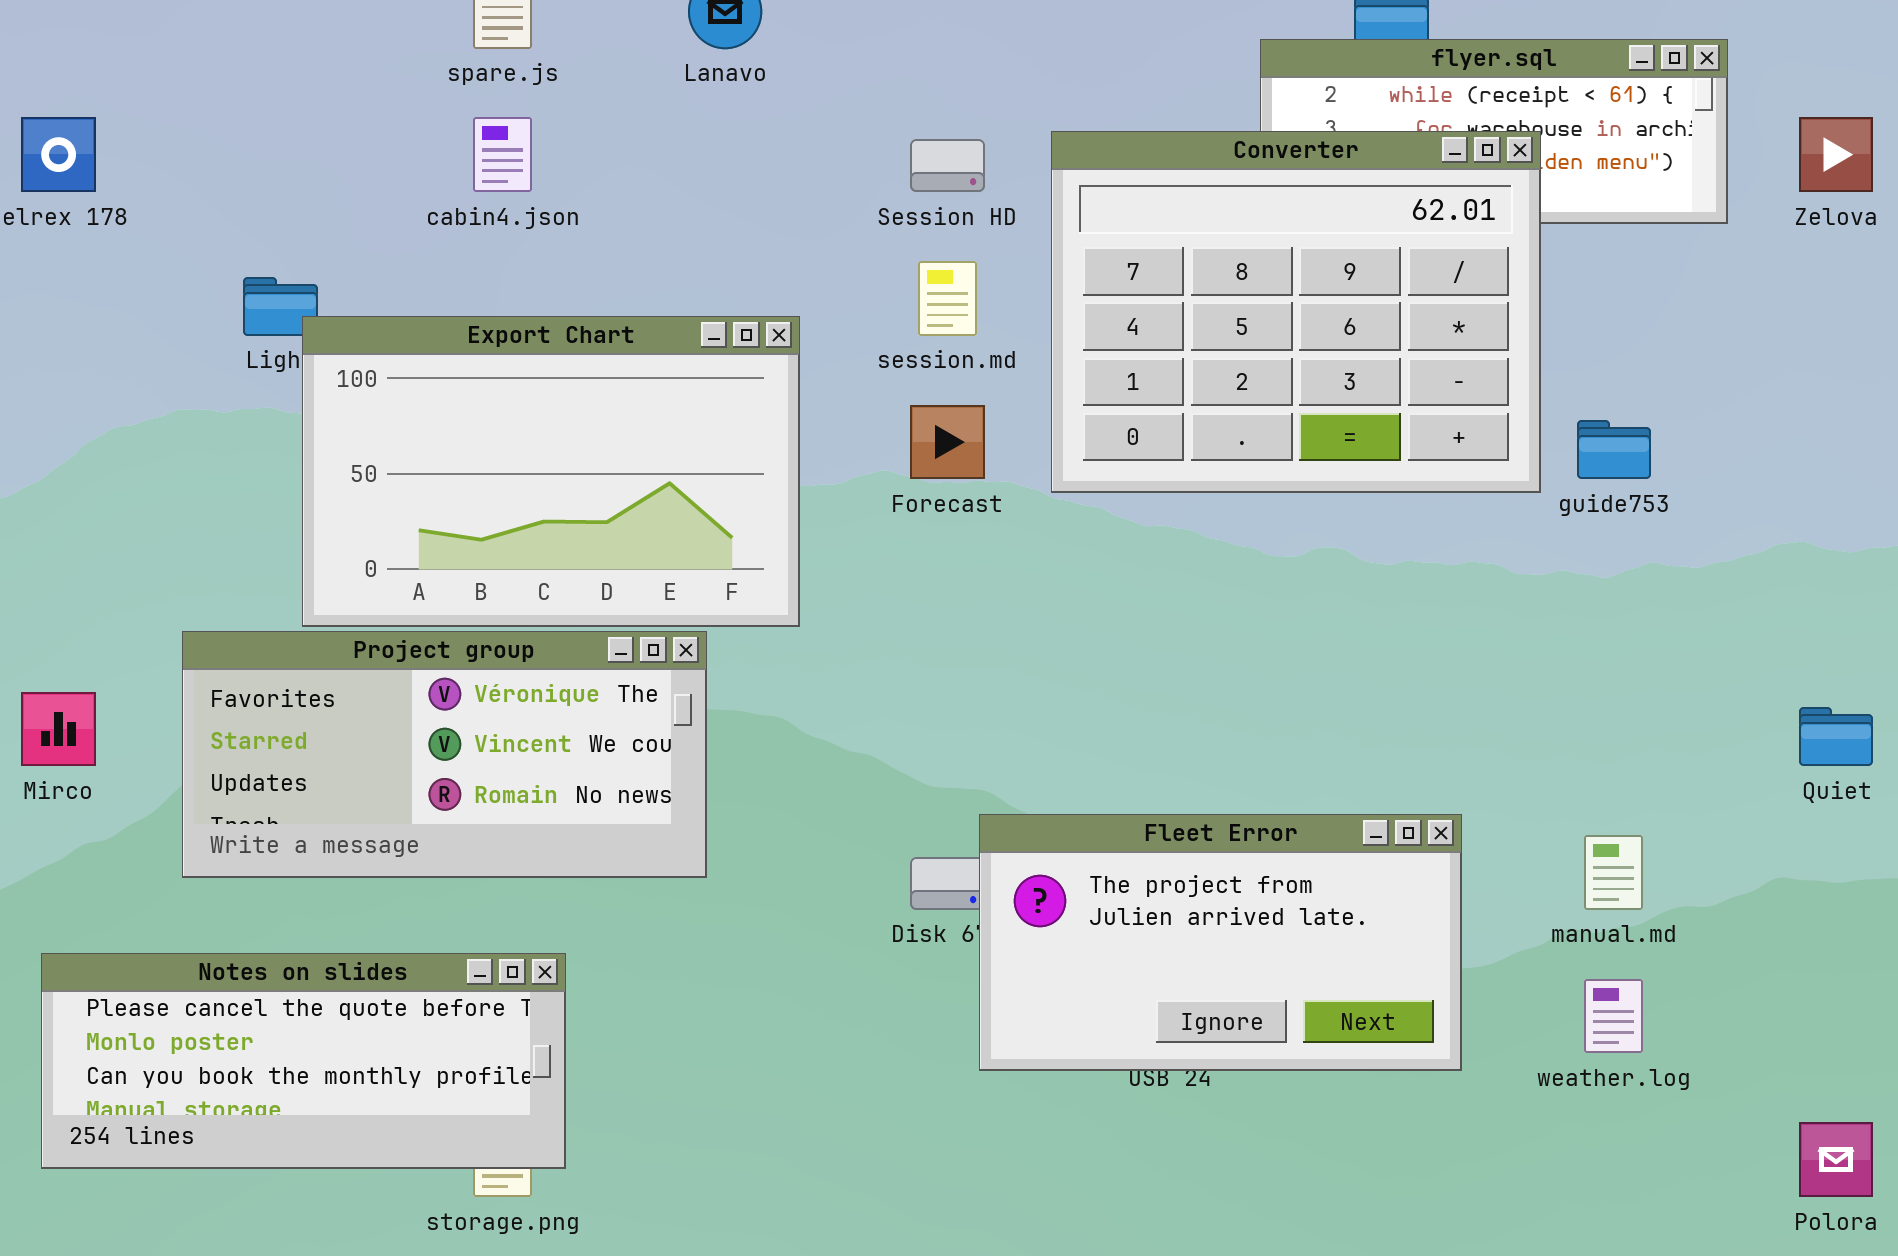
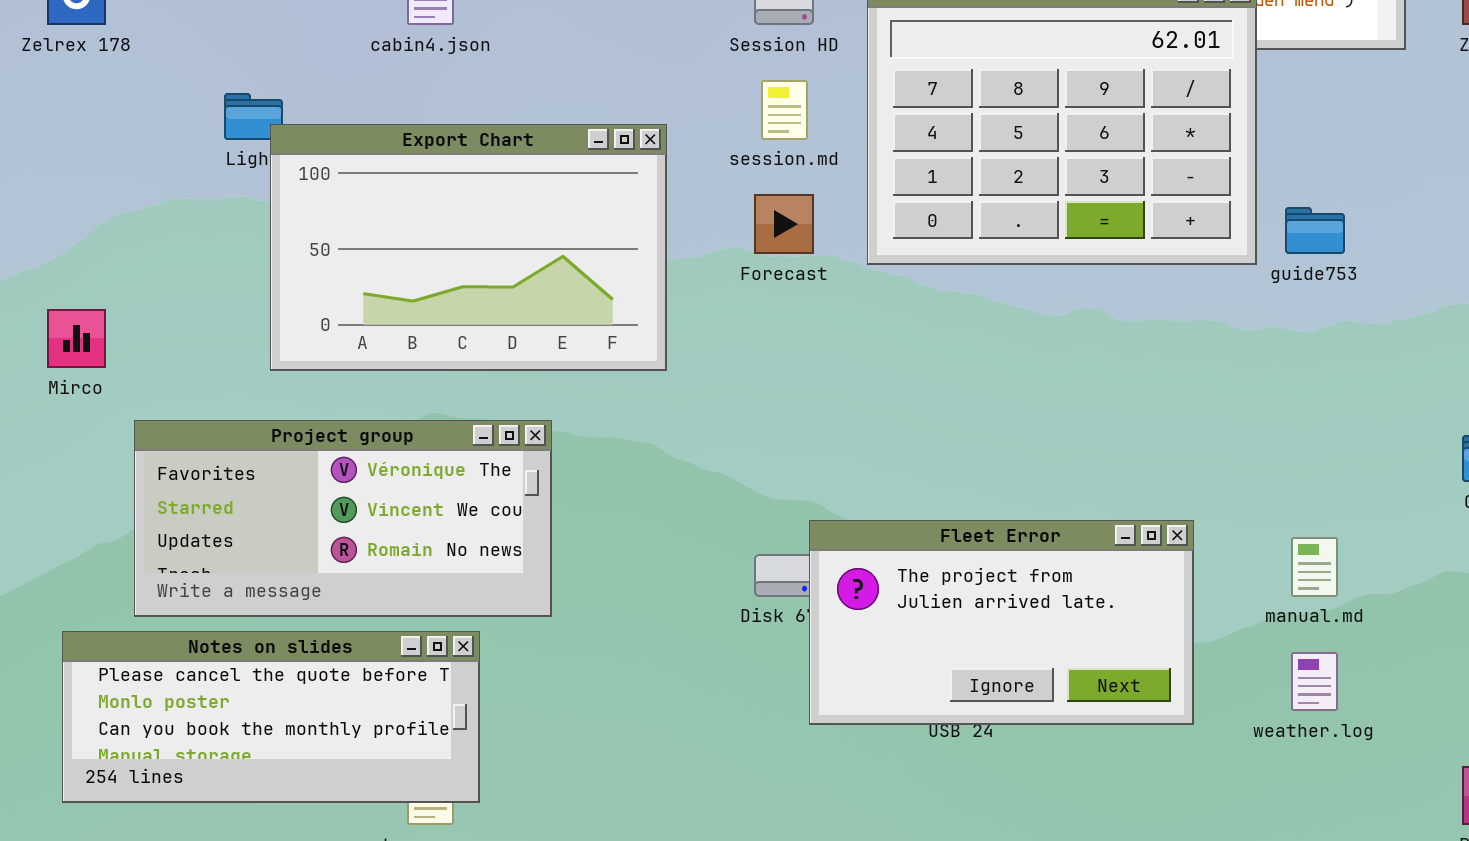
Project group: [182,631,707,878] -> [134,420,552,617], moved
Mirco: [21,692,96,766] -> [47,309,106,368], moved

